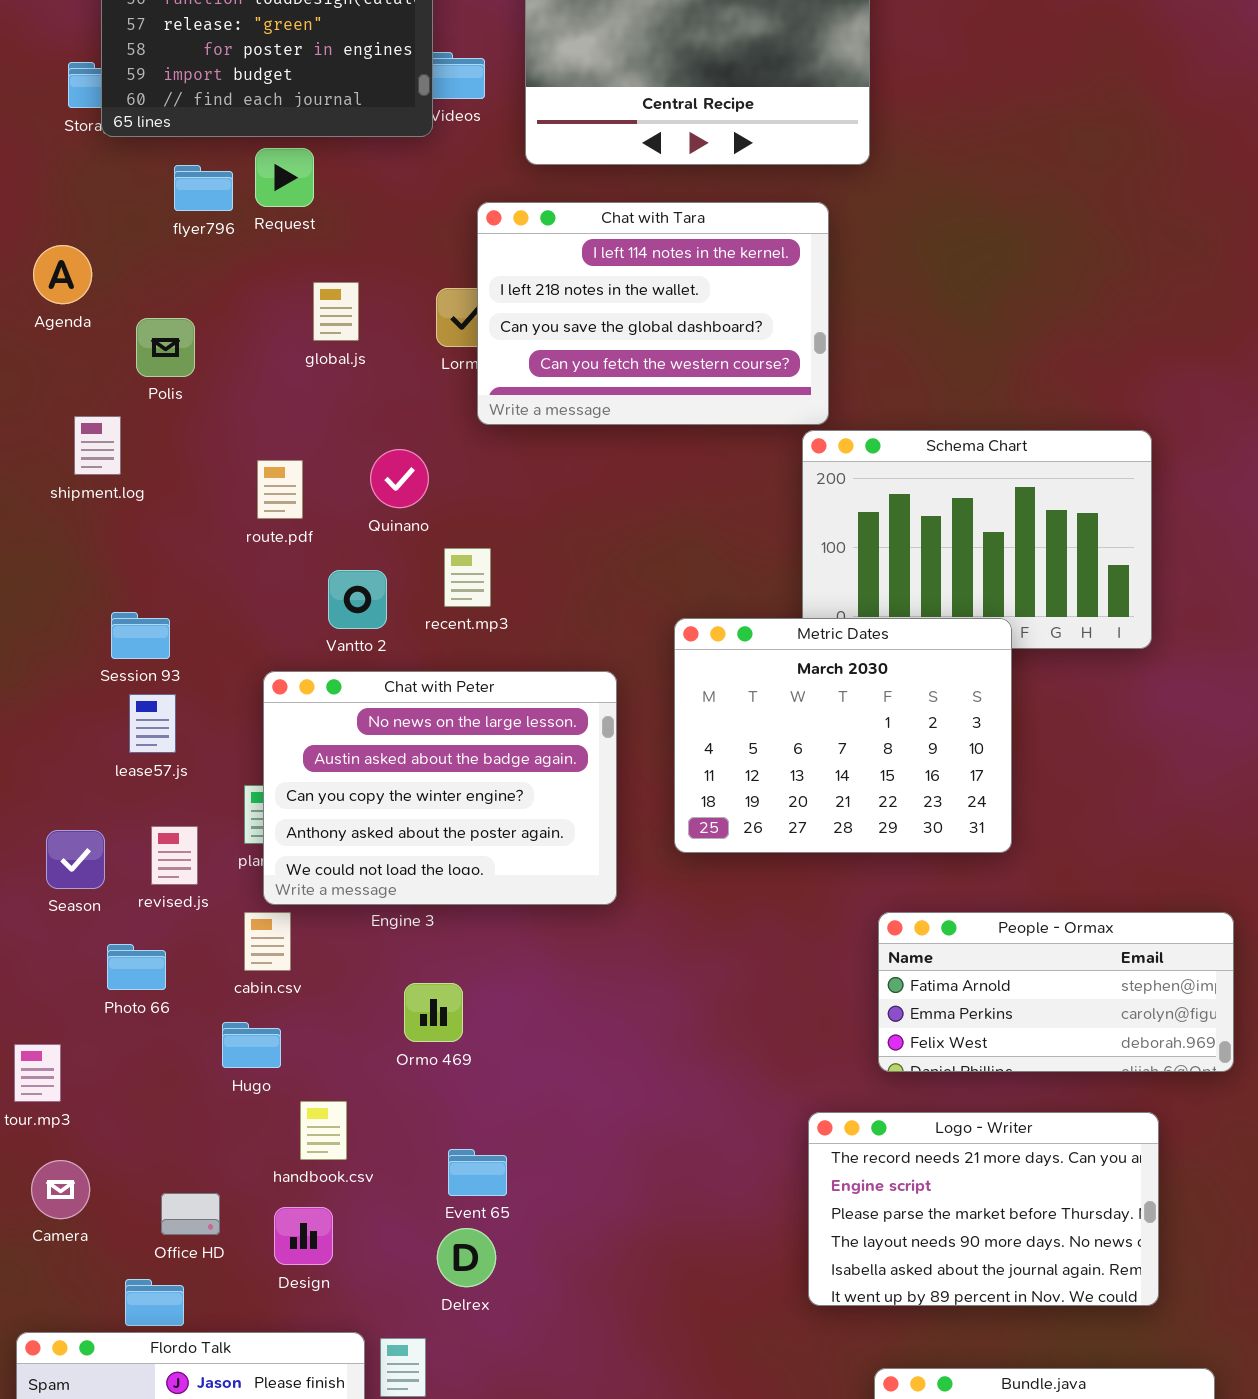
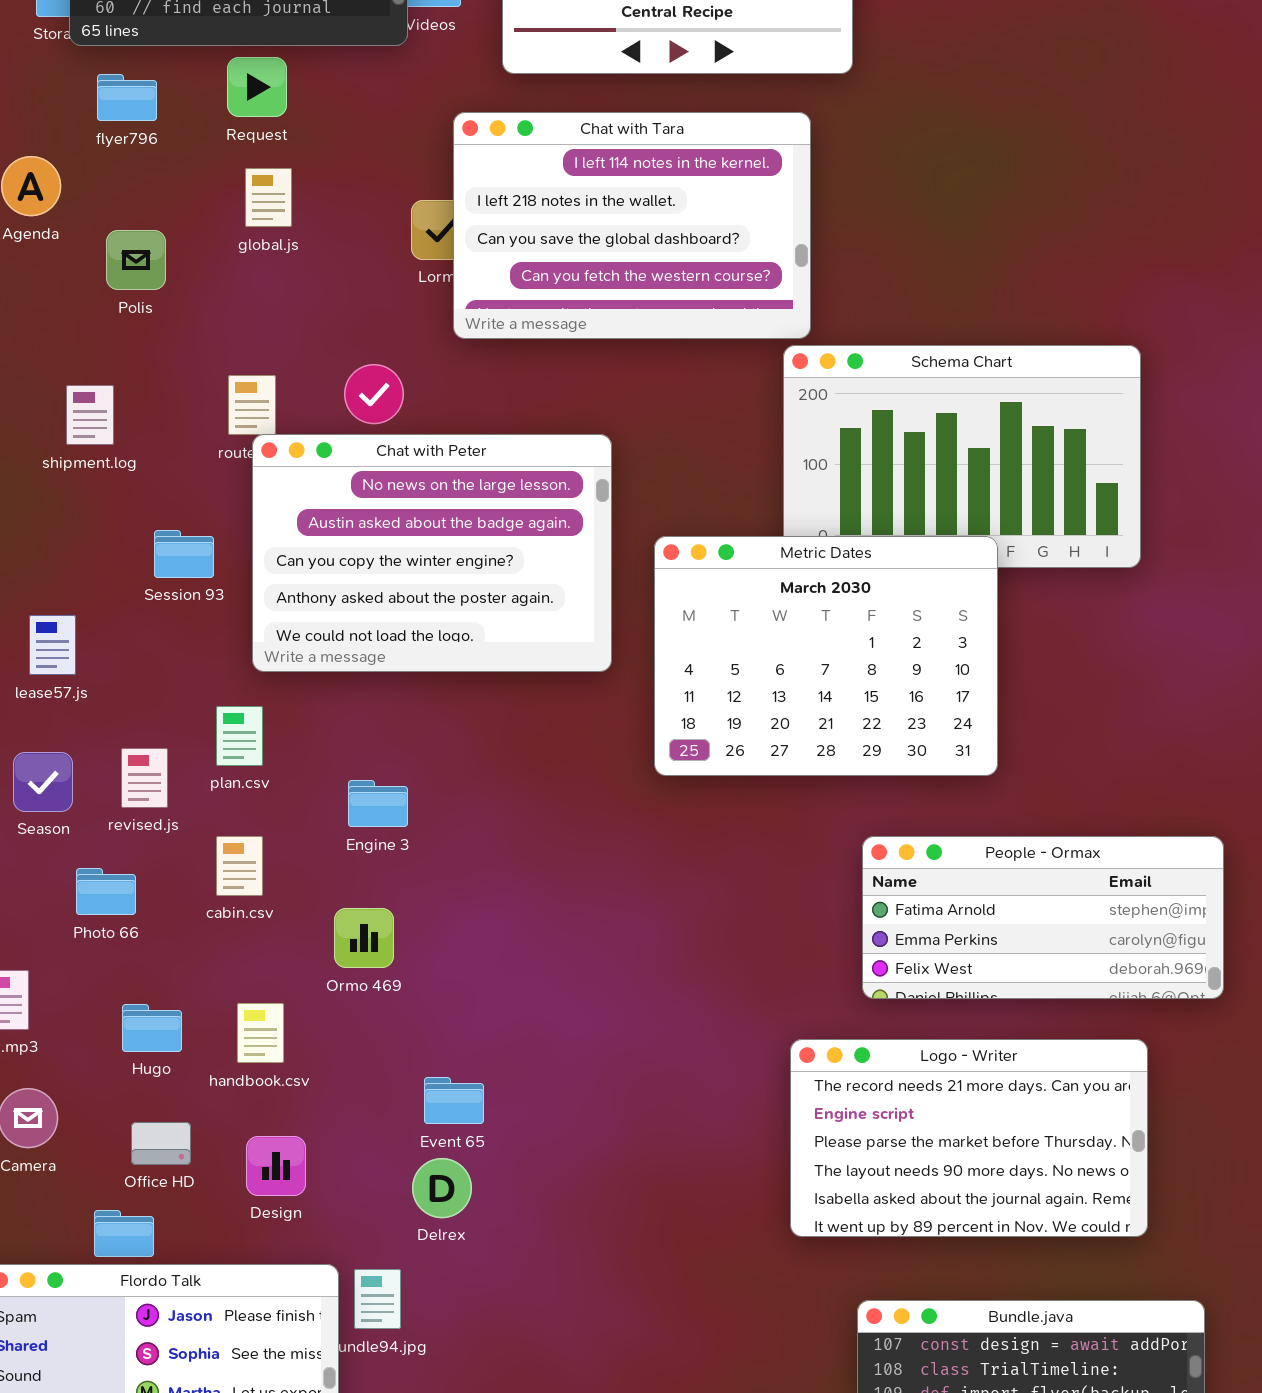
flyer796: [174,165,233,211] -> [97,74,157,121], moved
global.js: [313,282,359,341] -> [245,168,292,227], moved
shipment.log: [74,416,121,475] -> [66,385,114,445], moved
Session 93: [111,612,170,659] -> [154,530,214,578], moved
Chat with Peter: [263,671,617,905] -> [252,434,612,672], moved
lease57.js: [129,694,176,753] -> [29,615,76,675], moved
Ormo 469: [404,983,463,1042] -> [334,908,394,968], moved
Hugo: [222,1022,281,1068] -> [122,1004,182,1052], moved
handbook.csv: [300,1101,347,1160] -> [237,1003,284,1063], moved

